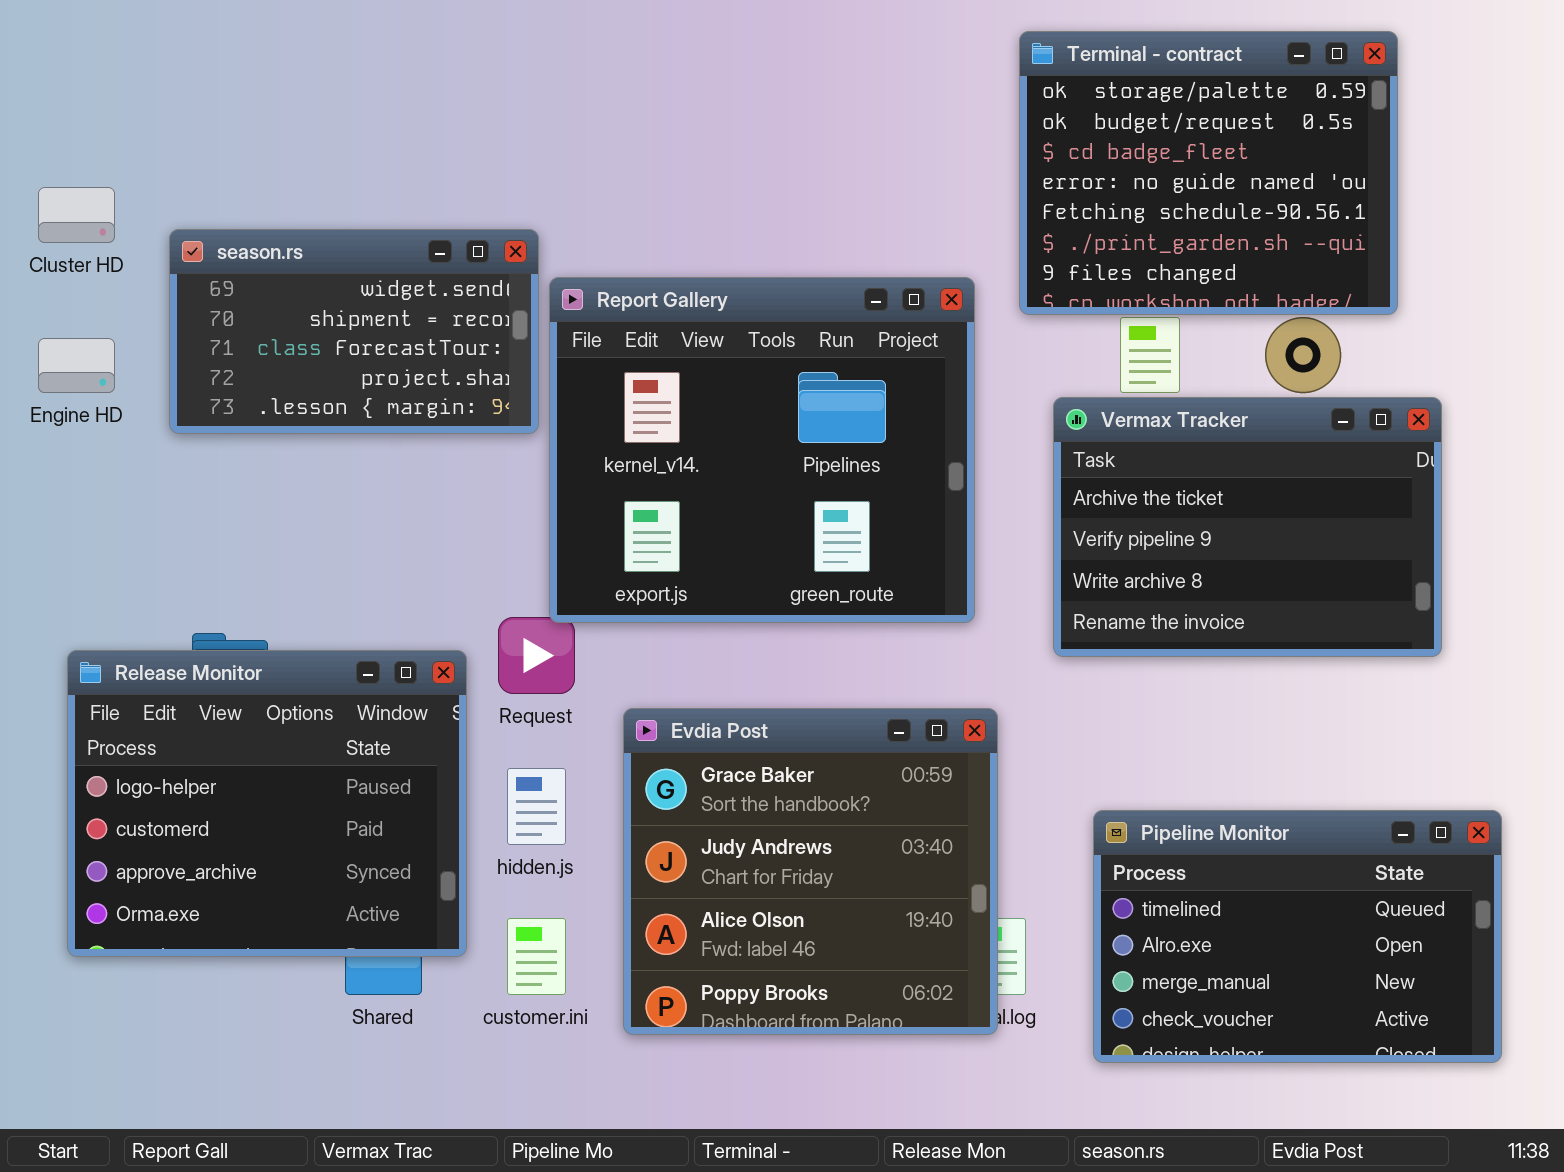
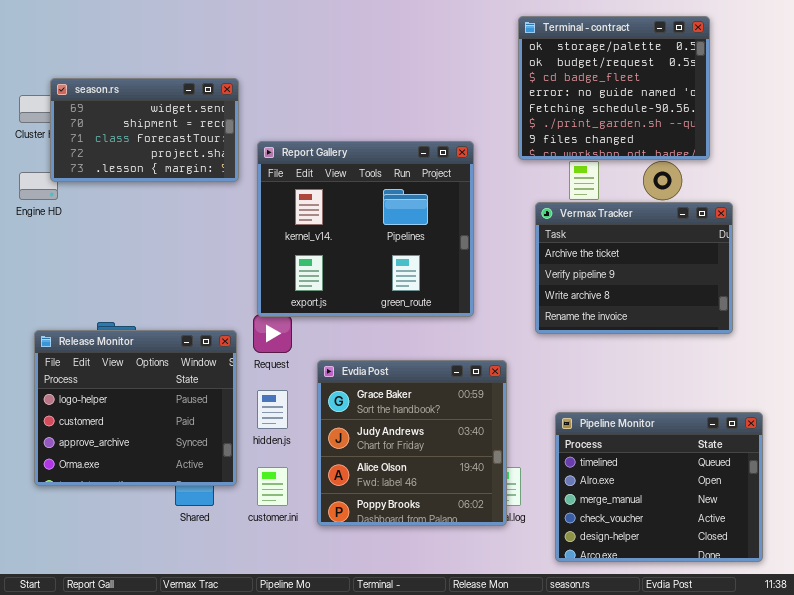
season.rs: [169,229,539,434] -> [50,78,239,182], moved
Report Gallery: [549,277,975,623] -> [257,141,474,317], moved
Pipeline Monitor: [1093,810,1502,1063] -> [555,412,763,562], resized

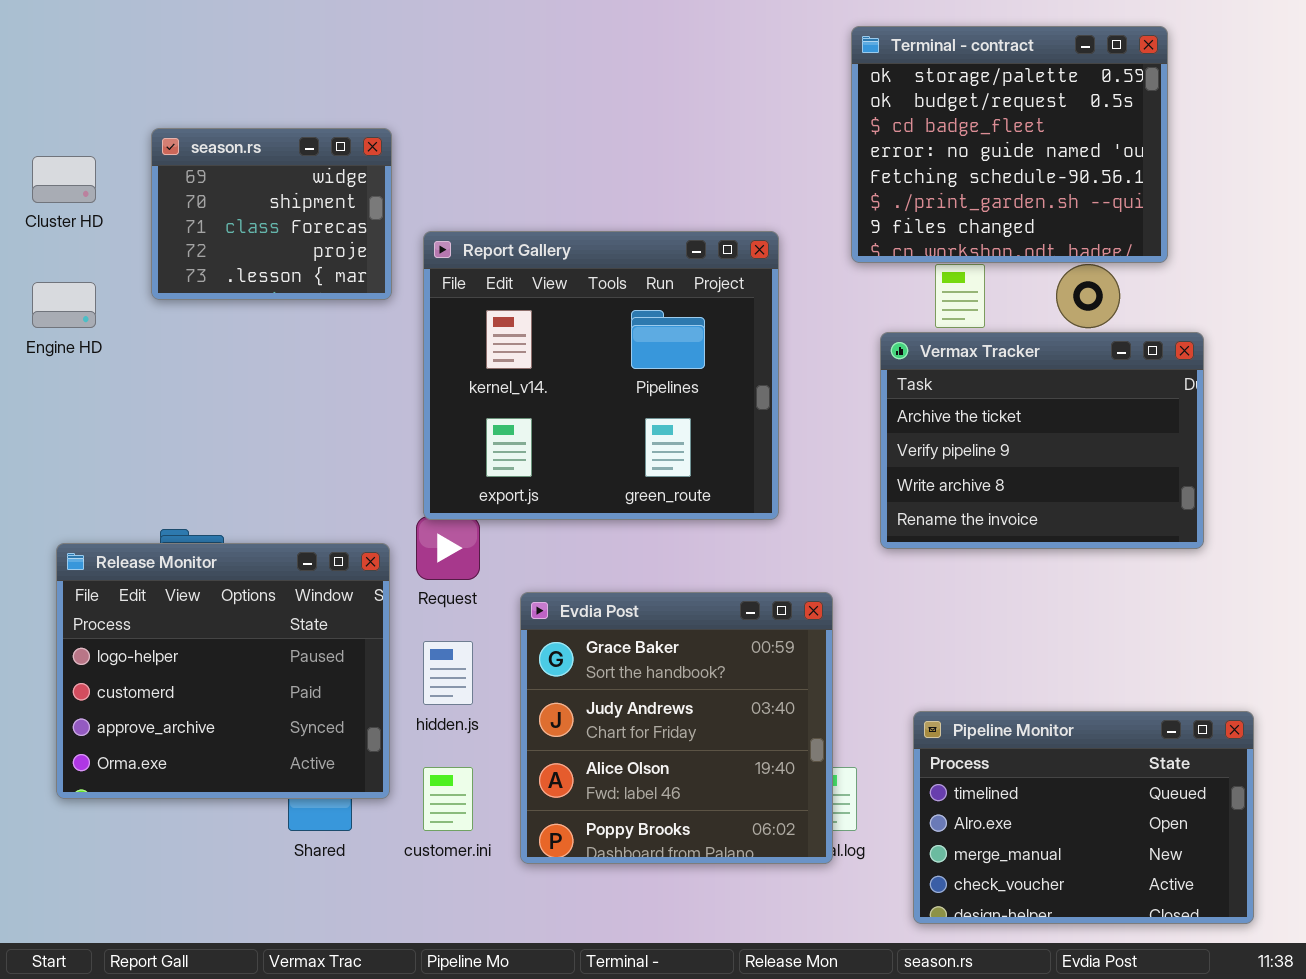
season.rs: [50,78,239,182] -> [151,128,392,300], resized
Pipeline Monitor: [555,412,763,562] -> [913,711,1254,924], resized

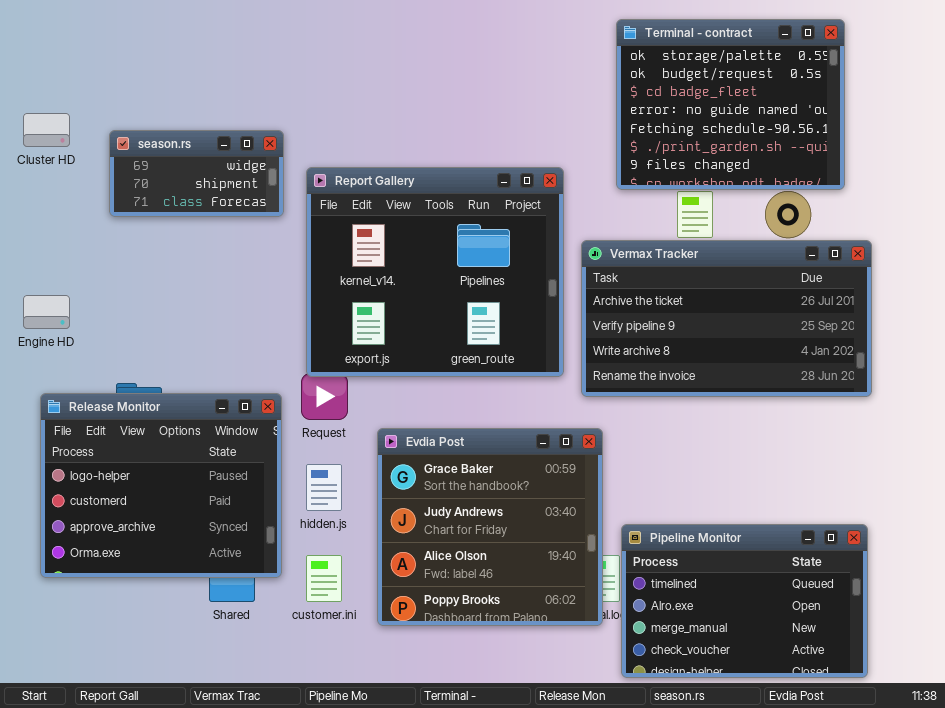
season.rs: [151,128,392,300] -> [109,130,284,217], resized
Engine HD: [32,282,96,328] -> [23,295,70,329], moved
Vermax Tracker: [880,332,1204,549] -> [581,240,872,397], resized
Pipeline Monitor: [913,711,1254,924] -> [621,524,868,678], moved

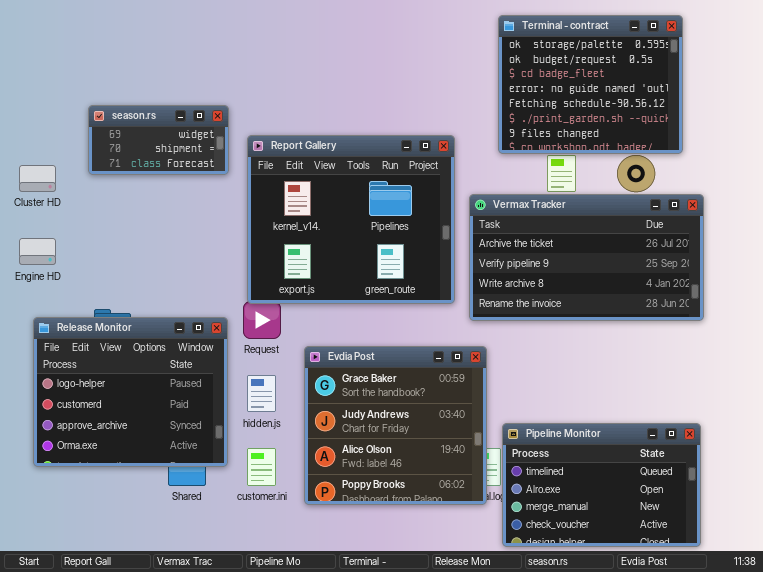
Cluster HD: [23,113,70,147] -> [19,165,56,192], moved

